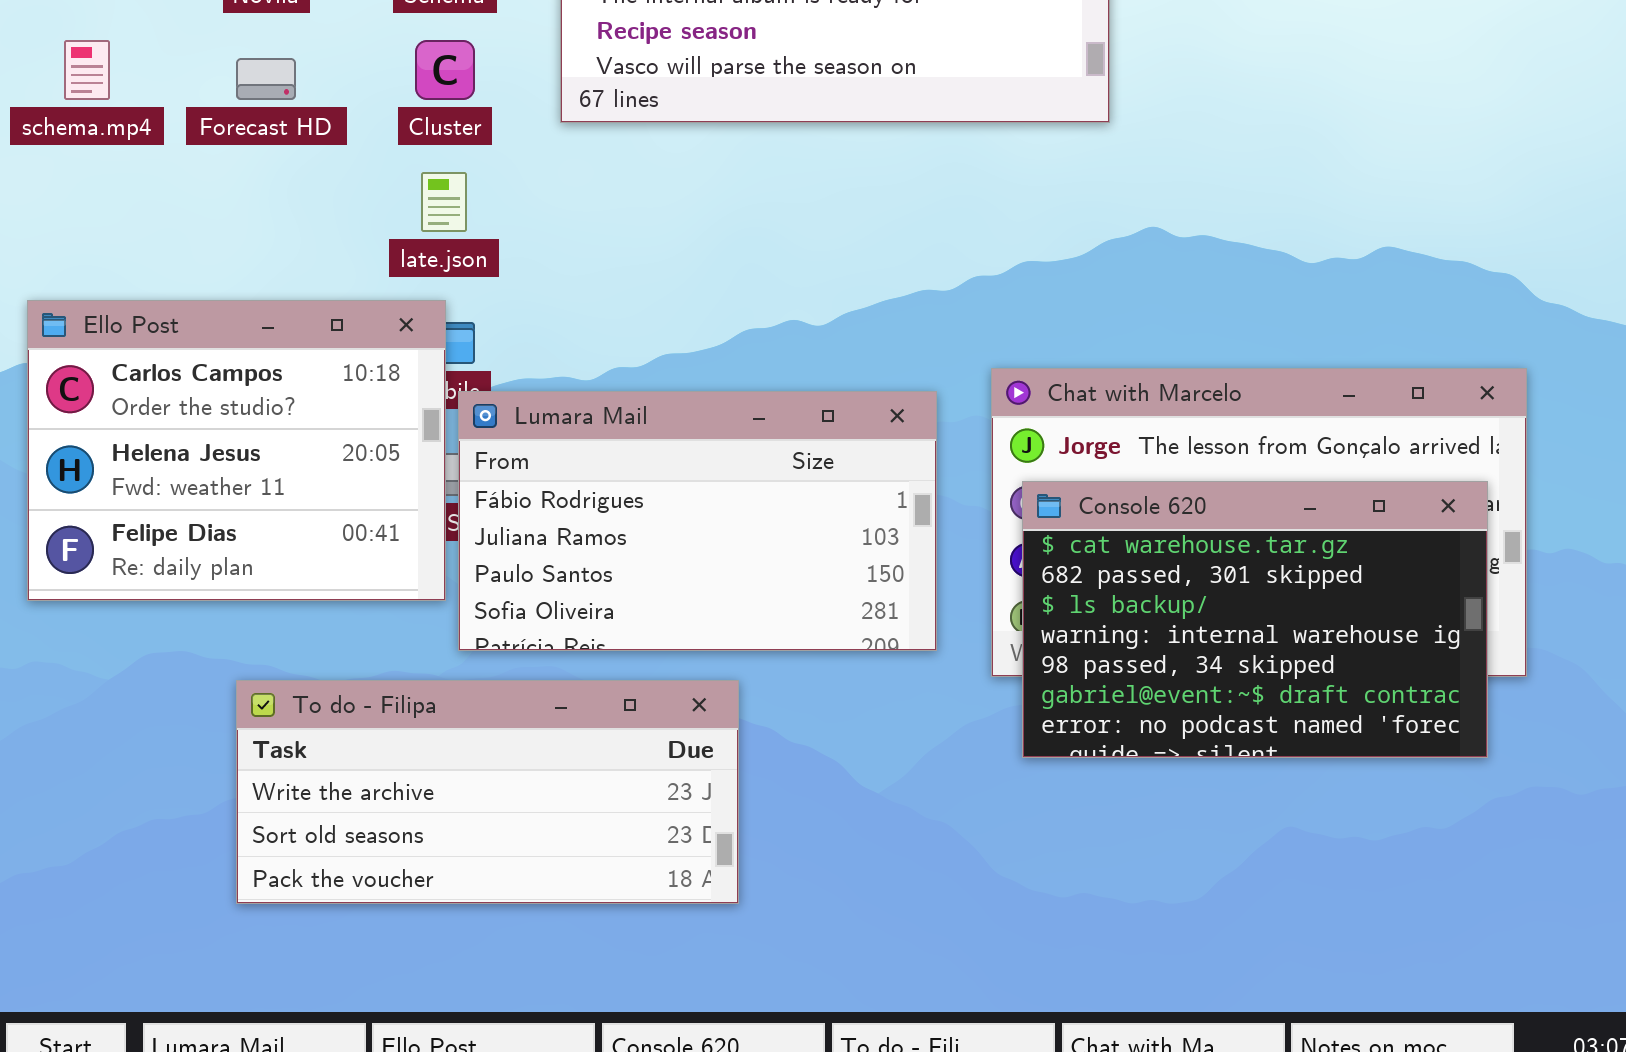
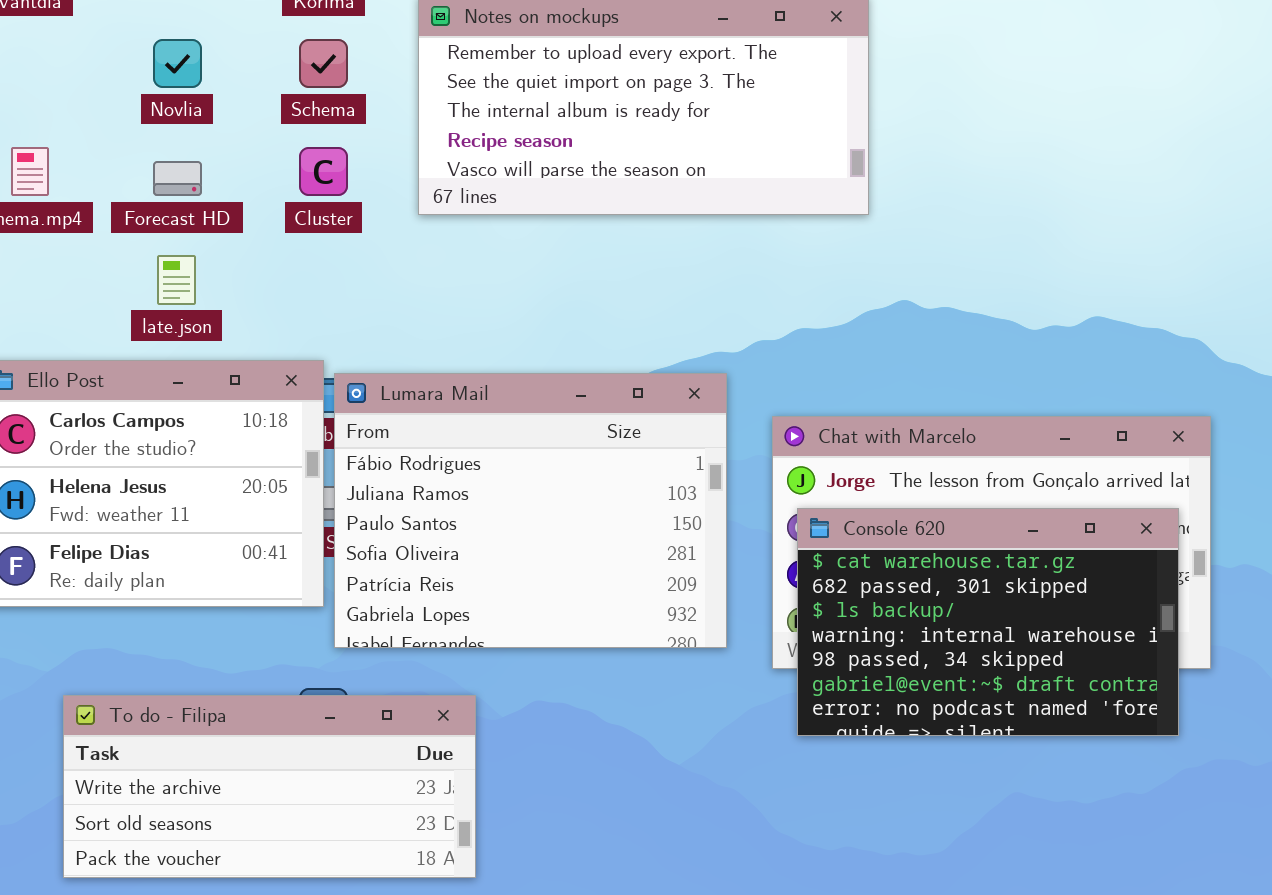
late.json: [421,172,467,232] -> [157,255,196,305], moved
Lumara Mail: [458,391,937,651] -> [334,373,727,648], resized
To do - Filipa: [236,680,739,904] -> [63,695,476,878], moved

